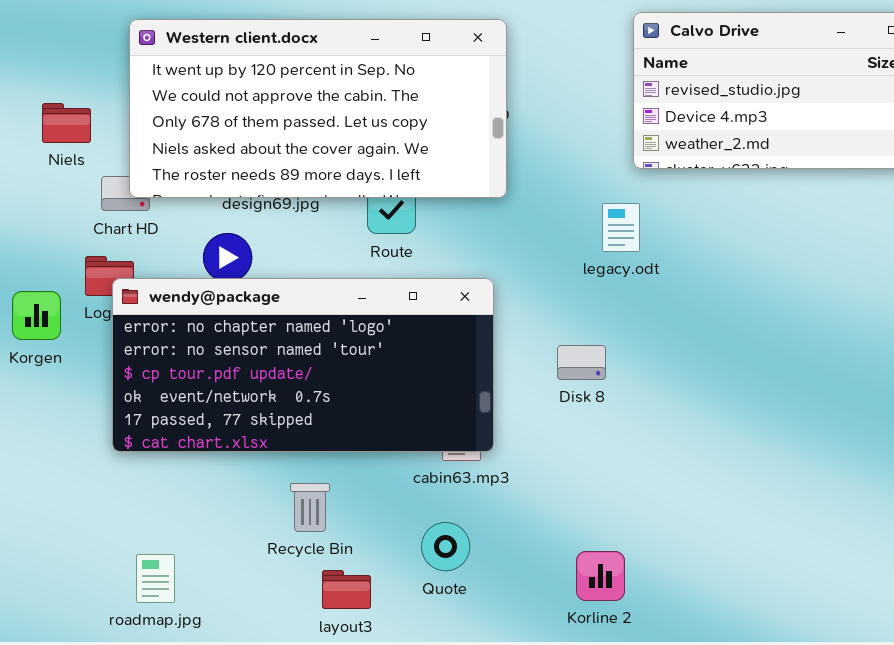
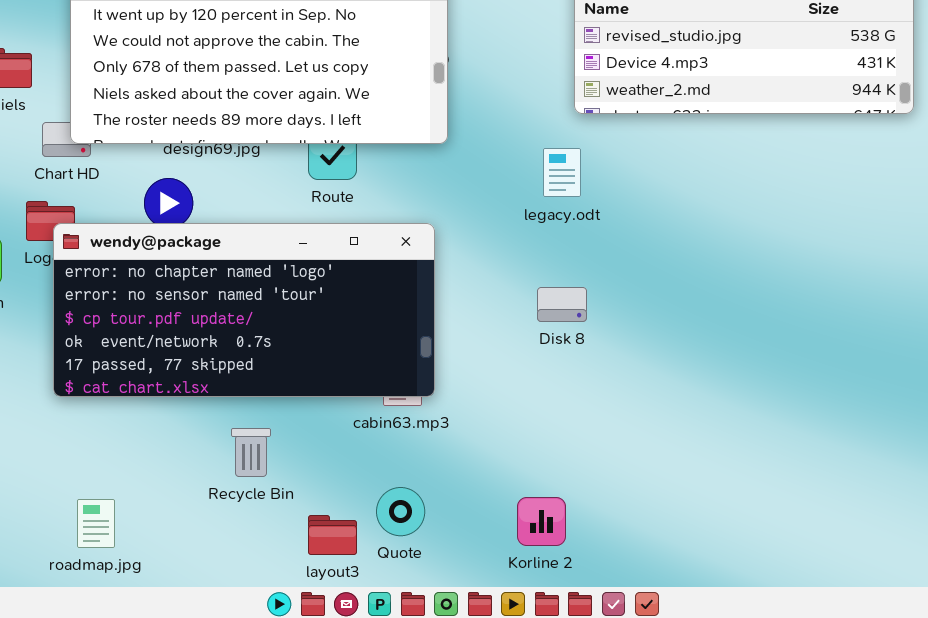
Disk 8: [557,345,606,380] -> [537,287,587,322], moved
Quote: [421,522,470,571] -> [376,487,425,536], moved
layout3: [322,570,371,609] -> [308,515,357,555], moved

